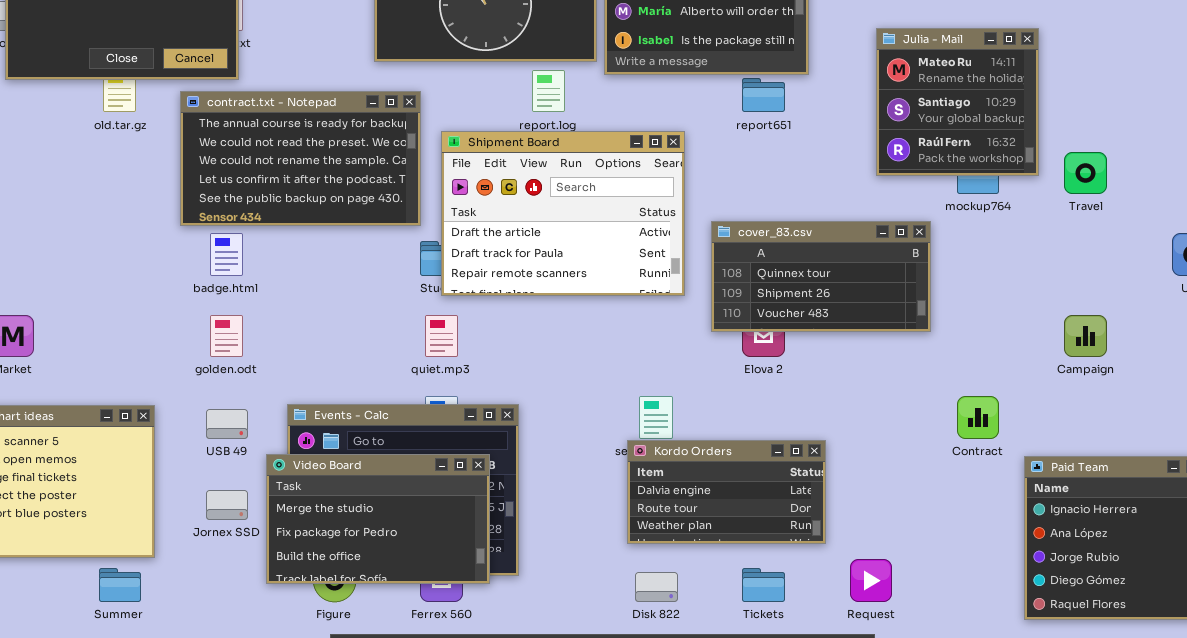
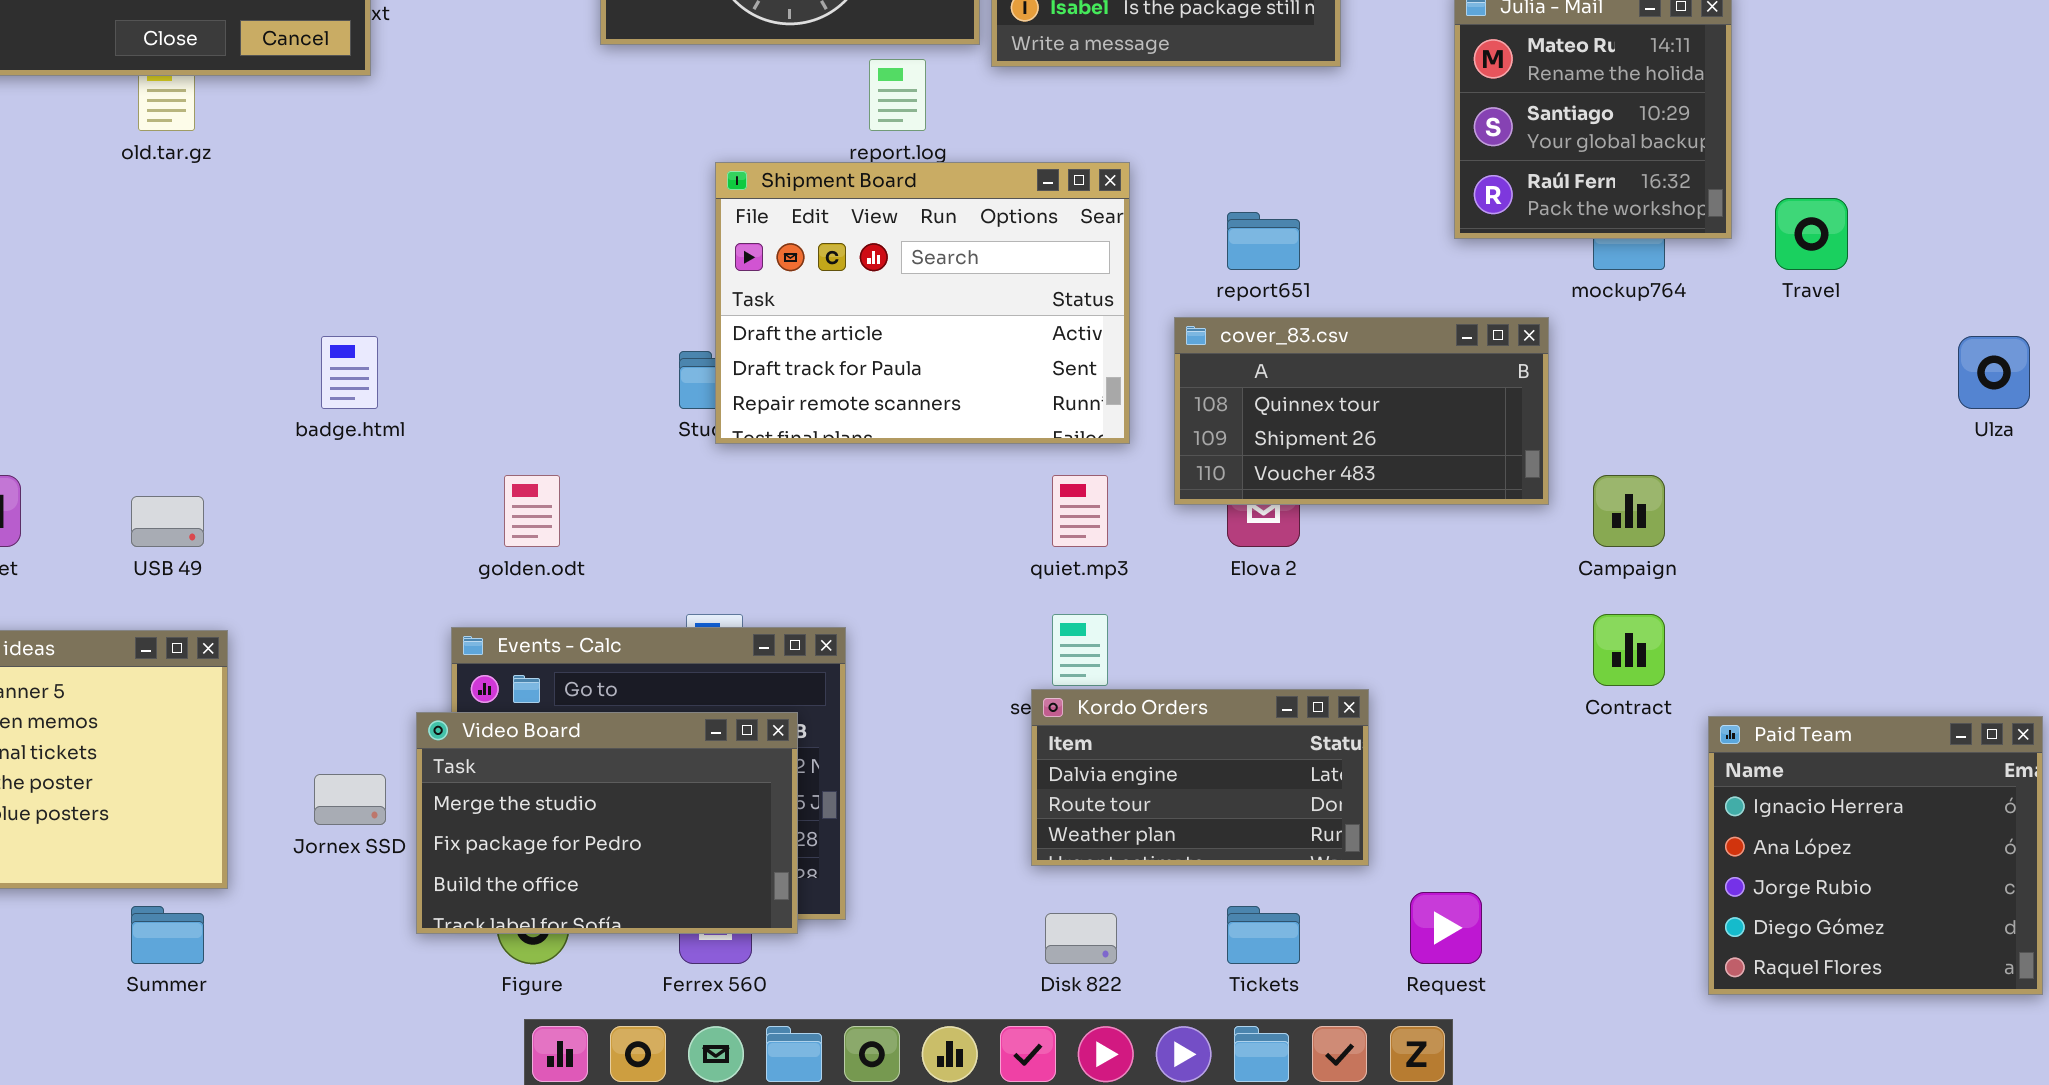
report651: [742,78,785,112] -> [1227,212,1300,270], moved
contract.txt - Notepad: [180,91,421,226] -> none, closed
golden.odt: [210,315,243,357] -> [504,475,560,547], moved
quiet.mp3: [425,315,458,357] -> [1052,475,1108,547], moved
Campaign: [1064,315,1107,357] -> [1593,475,1665,547], moved
USB 49: [206,409,248,439] -> [131,496,204,547], moved

